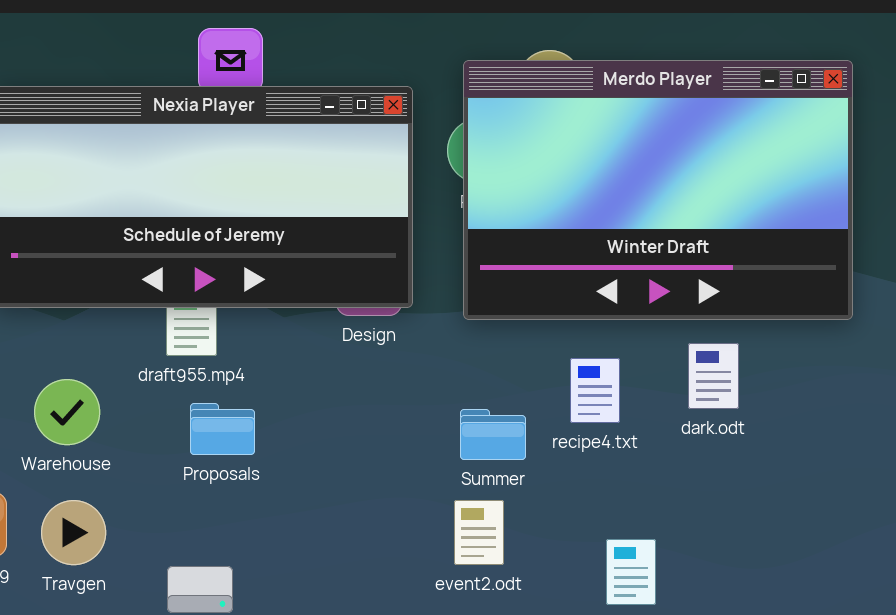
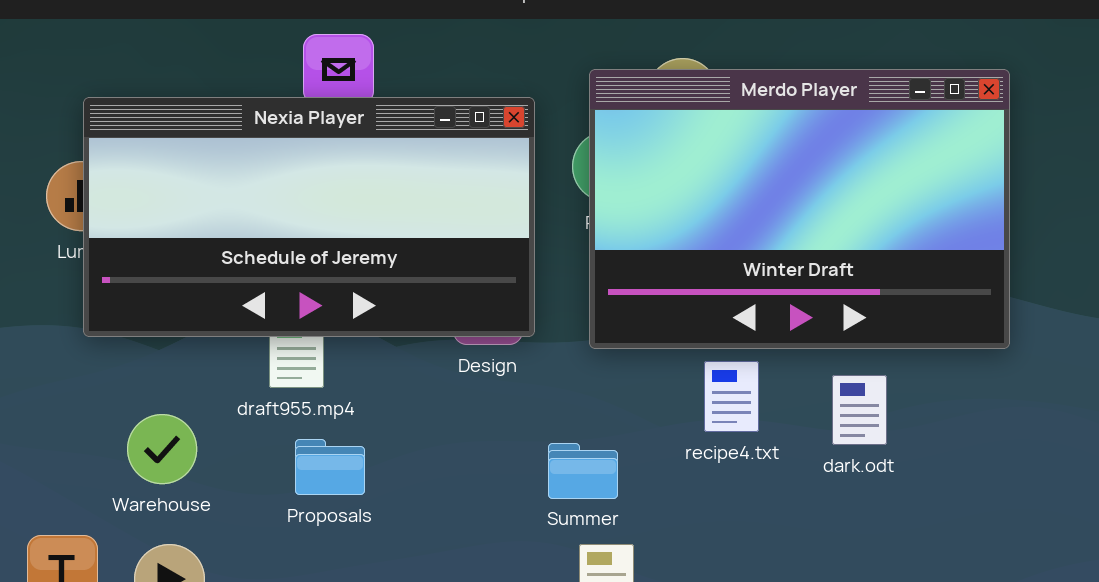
recipe4.txt: [570,358,620,423] -> [704,361,759,432], moved
Summer: [460,409,526,460] -> [548,443,618,499], moved

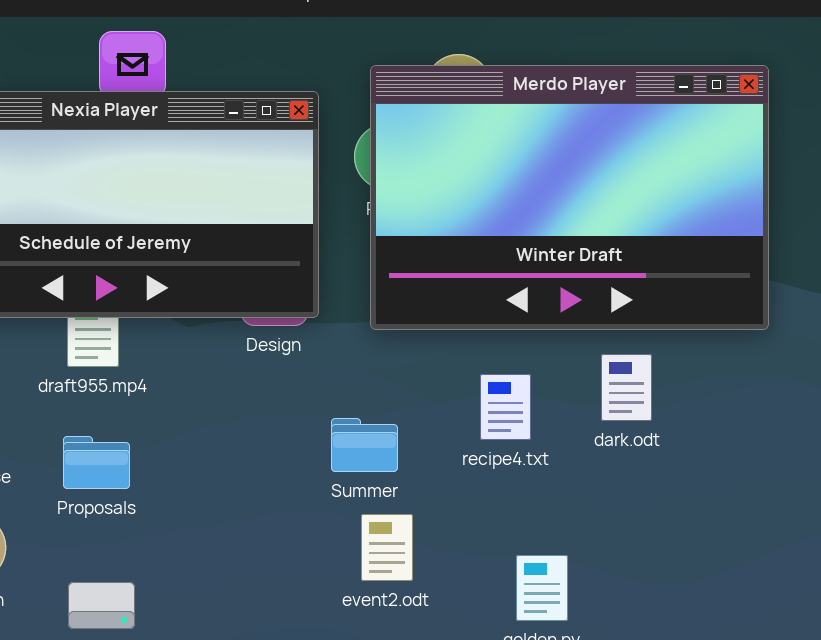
recipe4.txt: [704,361,759,432] -> [480,374,531,440], moved
Proposals: [295,439,365,495] -> [63,436,130,489], moved

